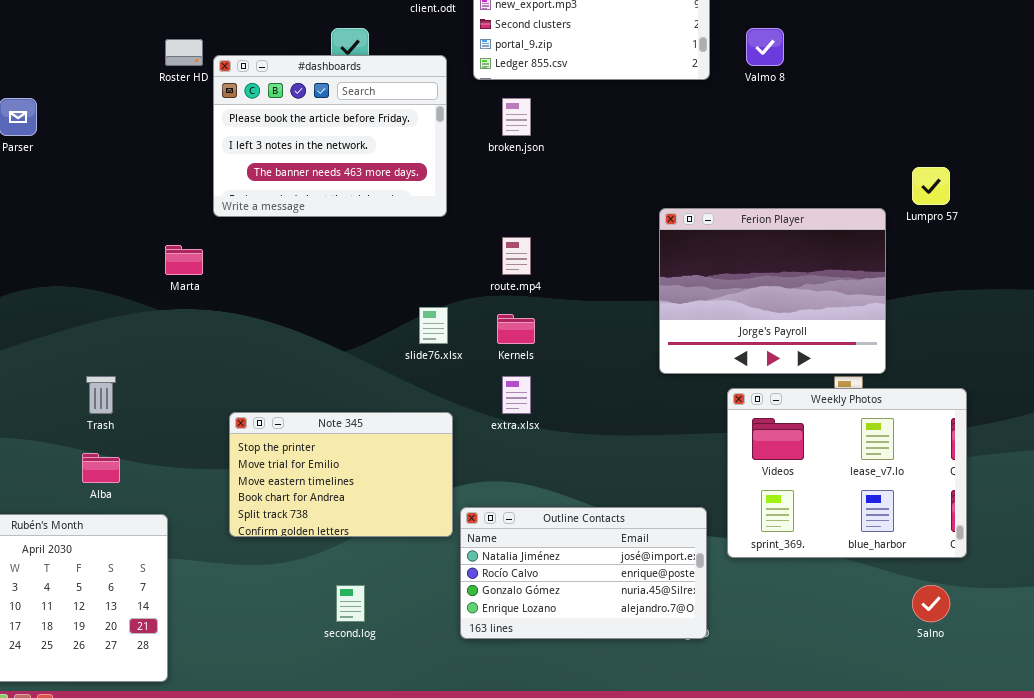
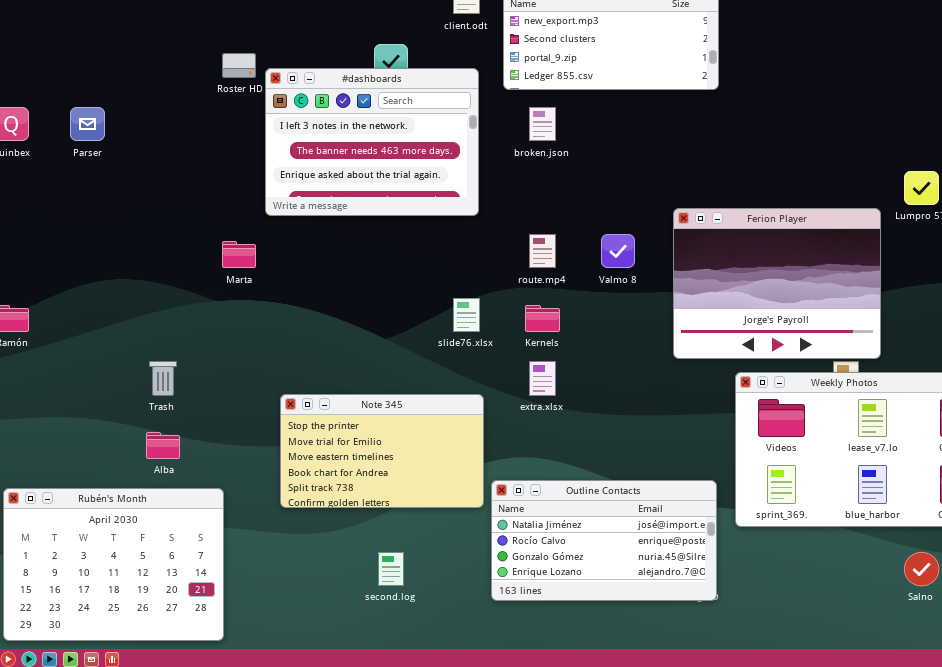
Valmo 8: [746,28,784,66] -> [601,234,635,268], moved
#dashboards: [213,55,447,217] -> [265,68,479,216], scrolled down 1 row

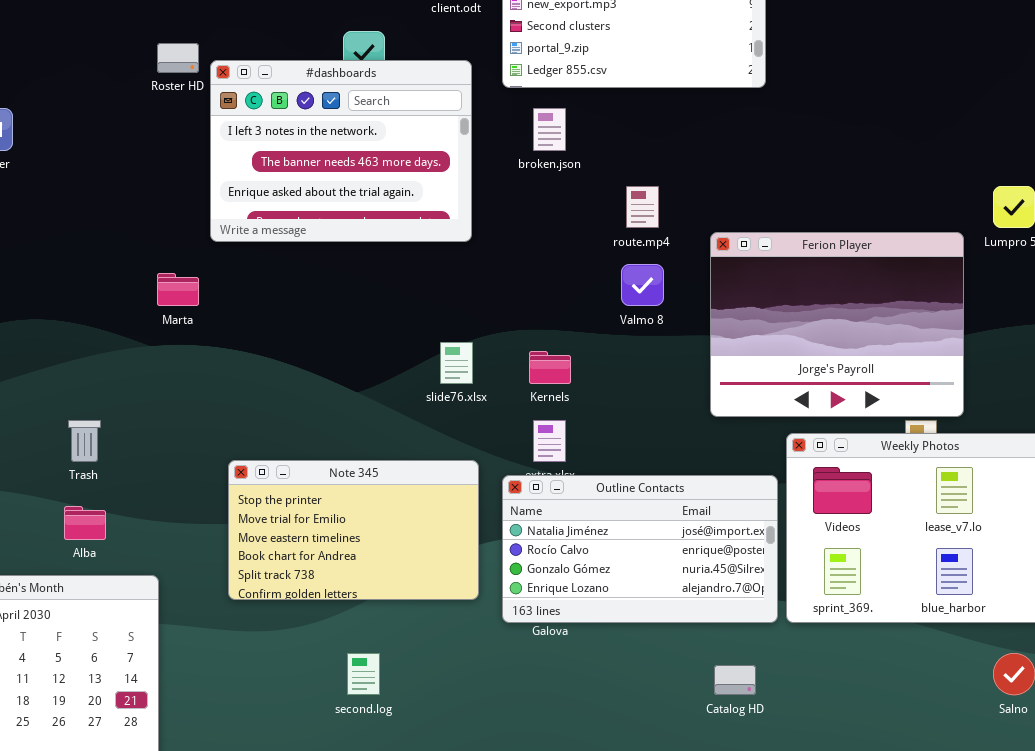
route.mp4: [529,234,556,268] -> [626,186,659,228], moved
Outline Contacts: [491,480,717,601] -> [502,475,778,623], moved

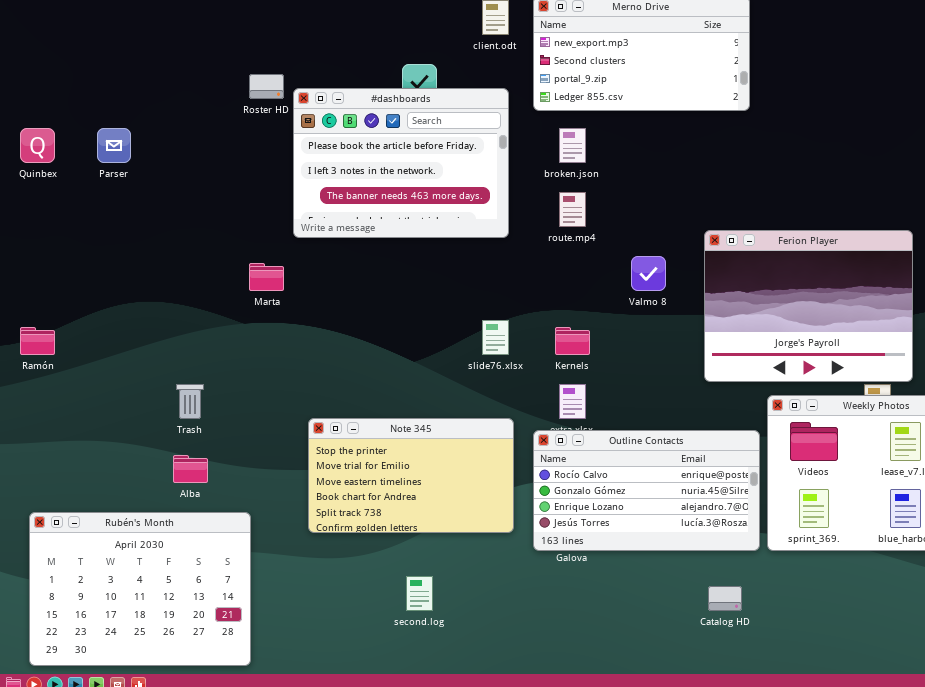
#dashboards: [210,60,472,242] -> [293,88,509,238], scrolled up 1 row
route.mp4: [626,186,659,228] -> [559,192,586,227], moved
Outline Contacts: [502,475,778,623] -> [533,430,760,551], scrolled down 1 row

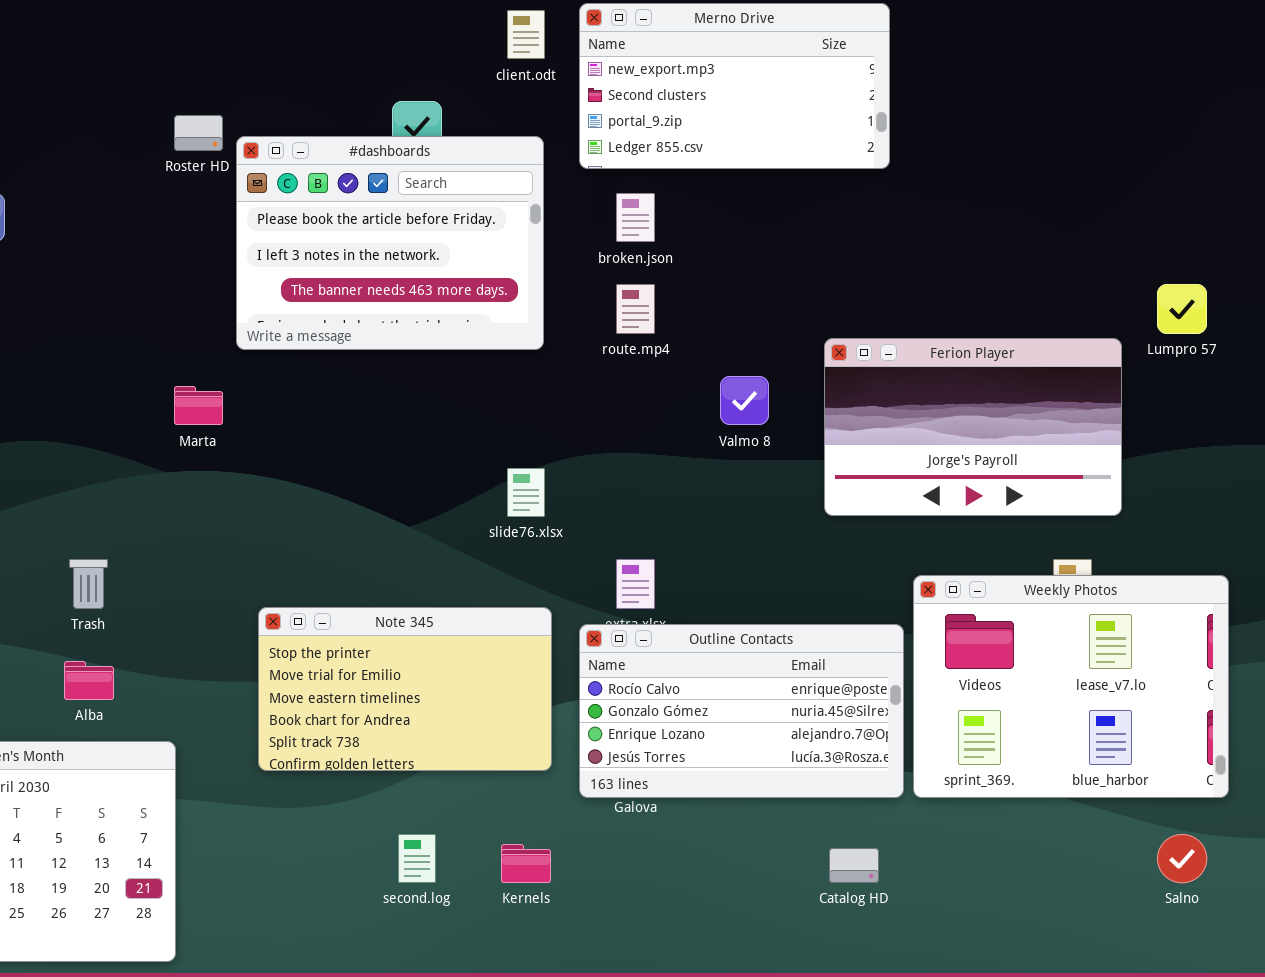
Ferion Player: [704,230,913,382] -> [824,338,1122,516], resized
Kernels: [555,327,590,355] -> [501,844,551,883], moved

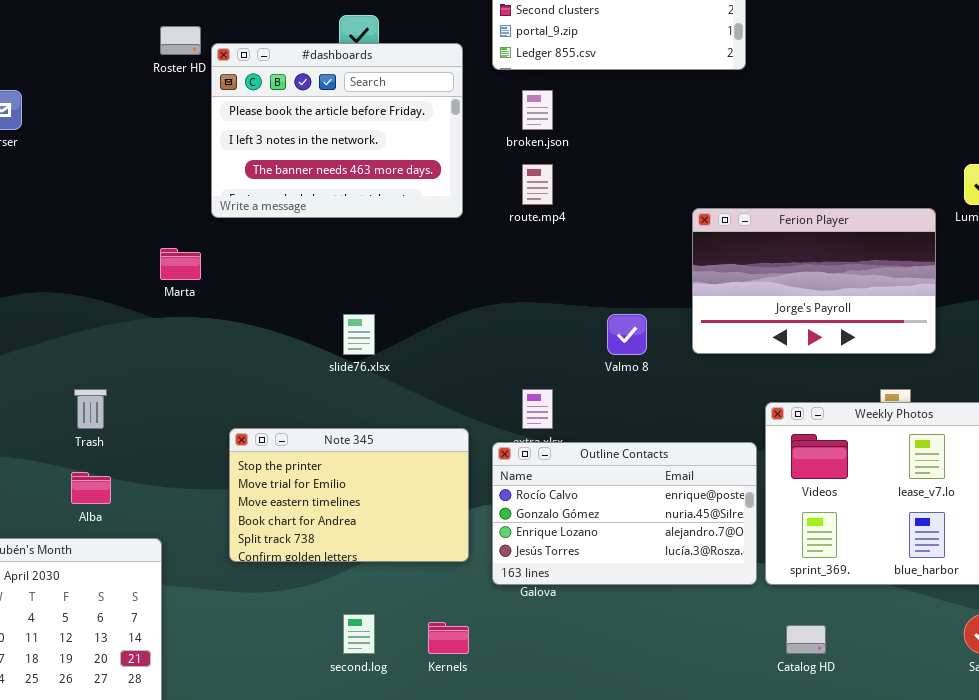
Valmo 8: [720,376,769,425] -> [607,314,647,355], moved
slide76.xlsx: [507,468,545,517] -> [343,314,375,355], moved
Catalog HD: [829,848,879,883] -> [786,625,826,654], moved

